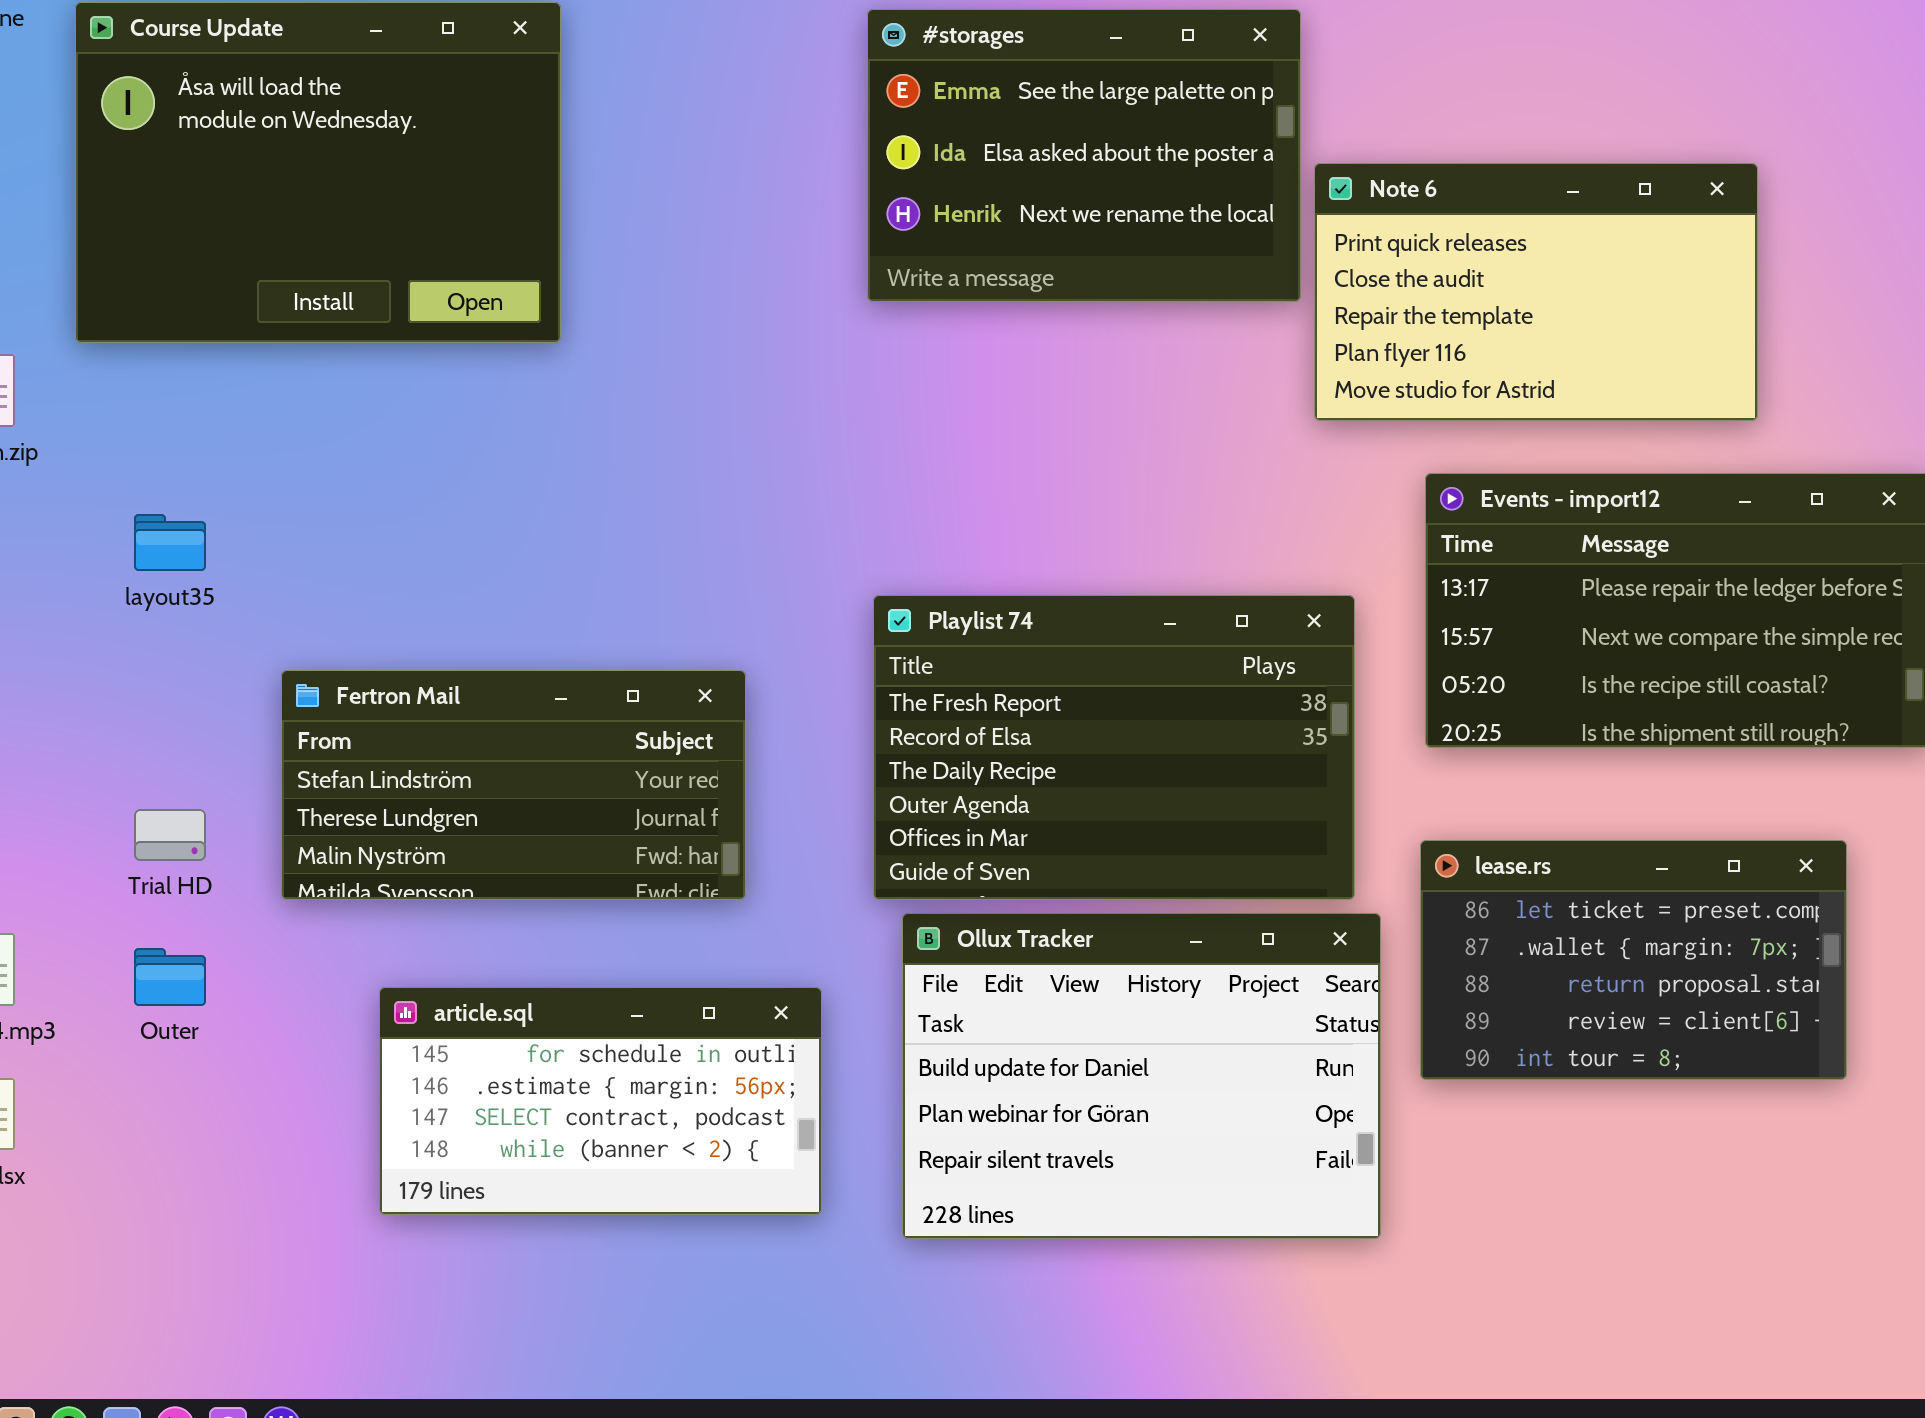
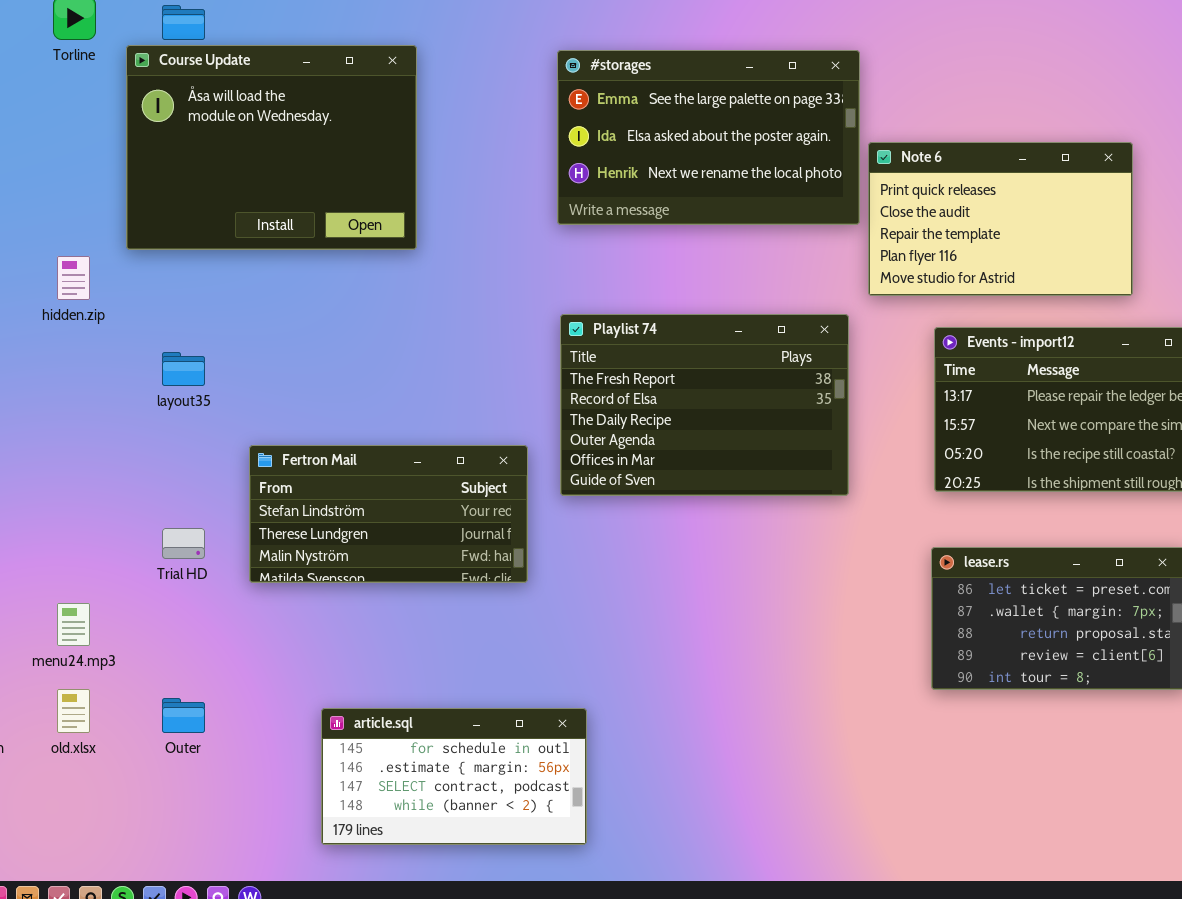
#storages: [867,9,1301,302] -> [557,50,860,225], resized
Playlist 74: [873,595,1355,900] -> [560,314,849,496], moved
Ollux Tracker: [902,913,1381,1239] -> none, closed
Outer: [134,948,206,1006] -> [162,698,205,733], moved
article.sql: [379,987,822,1215] -> [321,708,587,845], moved

